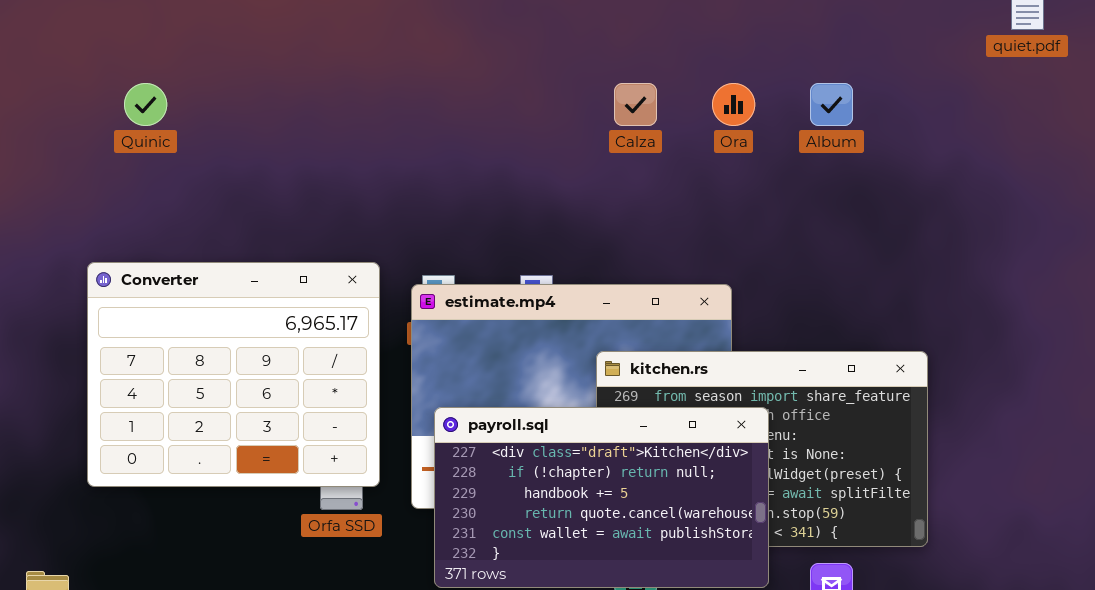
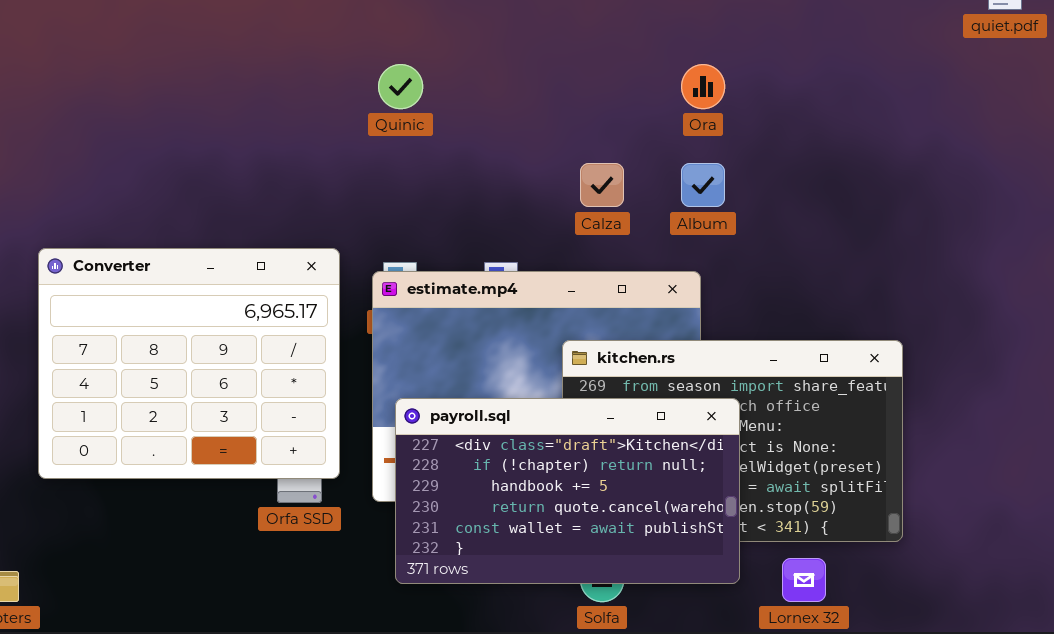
Quinic: [124,83,167,126] -> [378,64,423,109], moved
Calza: [614,83,657,126] -> [580,163,624,207], moved
Album: [810,83,853,126] -> [681,163,725,207], moved

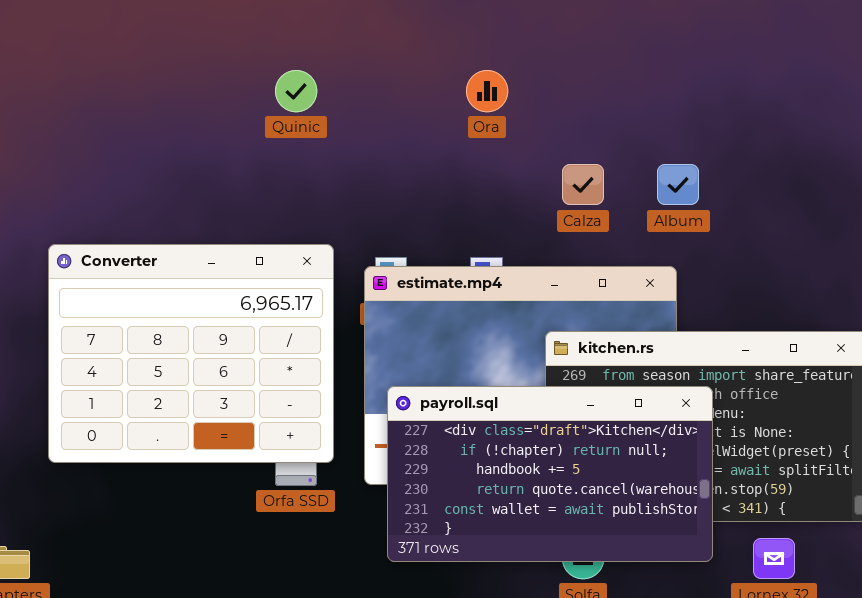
Quinic: [378,64,423,109] -> [275,70,317,112], moved
Ora: [681,64,725,109] -> [466,70,508,112], moved

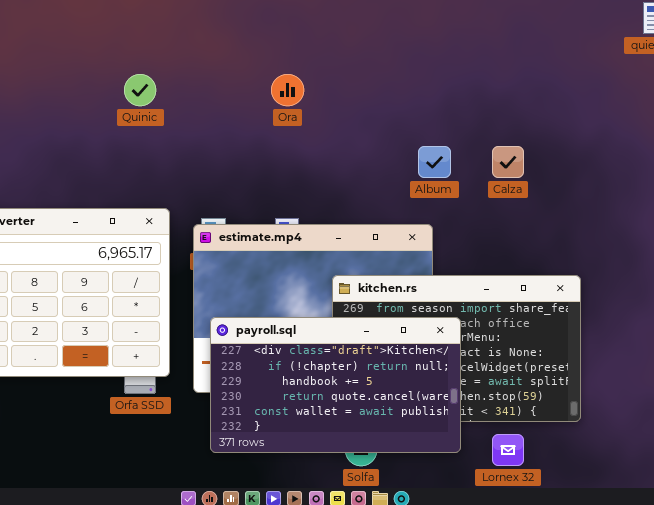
Calza: [562,164,604,205] -> [492,146,524,178], moved

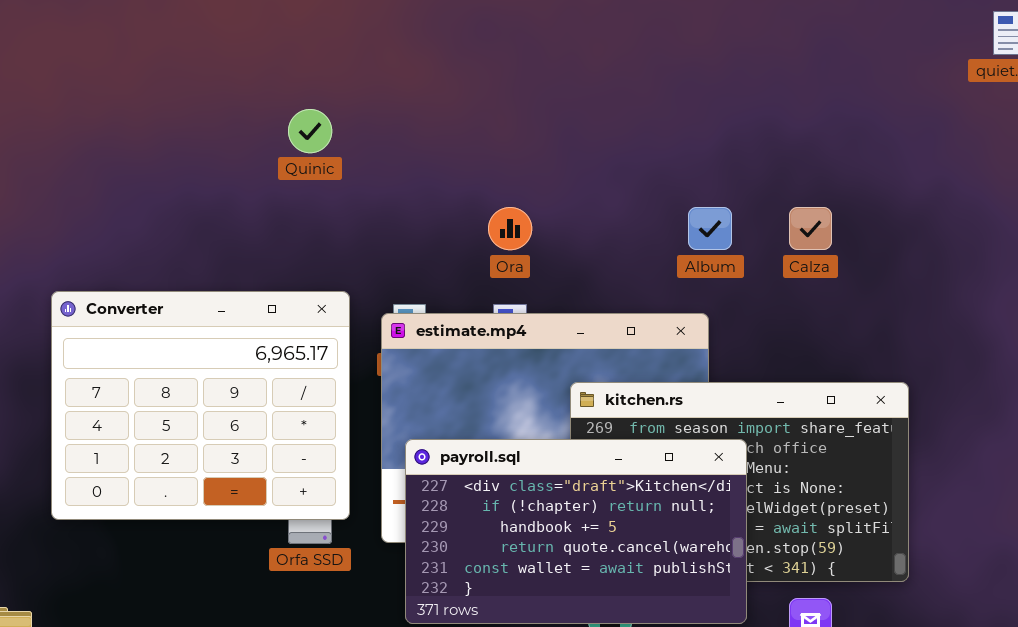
Ora: [271,74,304,106] -> [488,207,532,250], moved

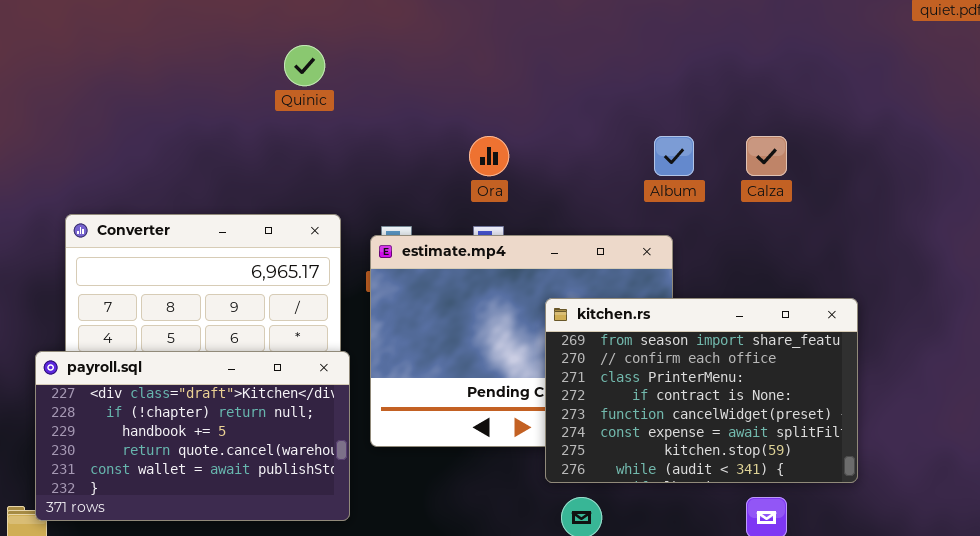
payroll.sql: [405,439,747,624] -> [35,351,350,521], moved

